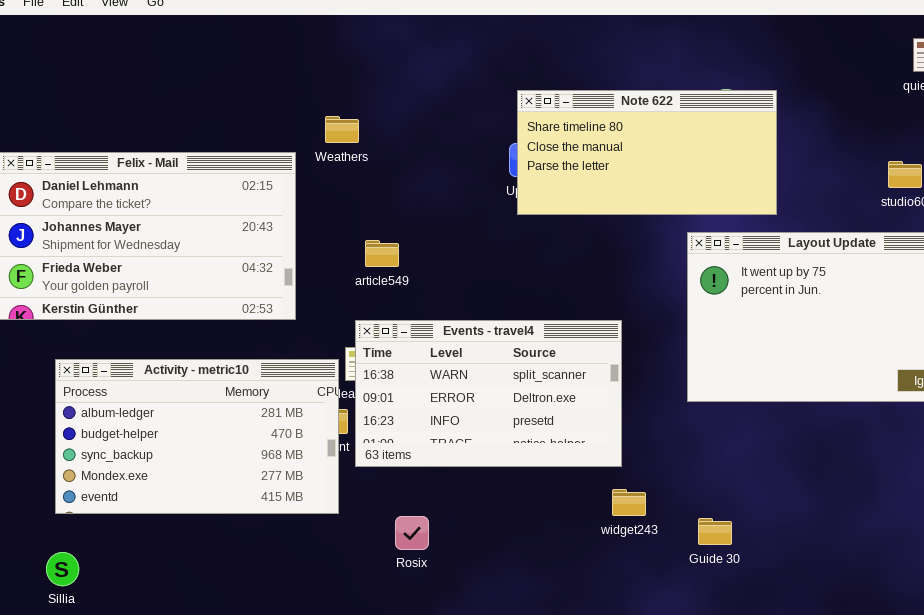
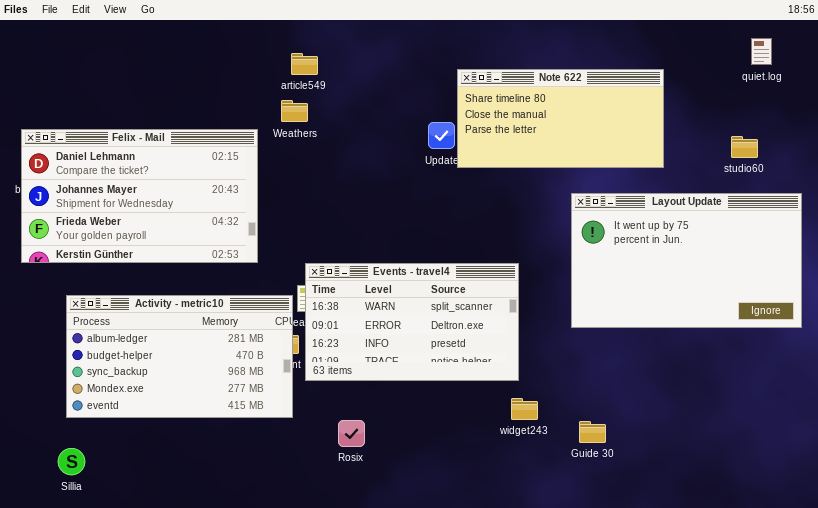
Note 622: [517,90,777,215] -> [457,69,664,168], moved
article549: [365,240,399,267] -> [291,53,318,75], moved

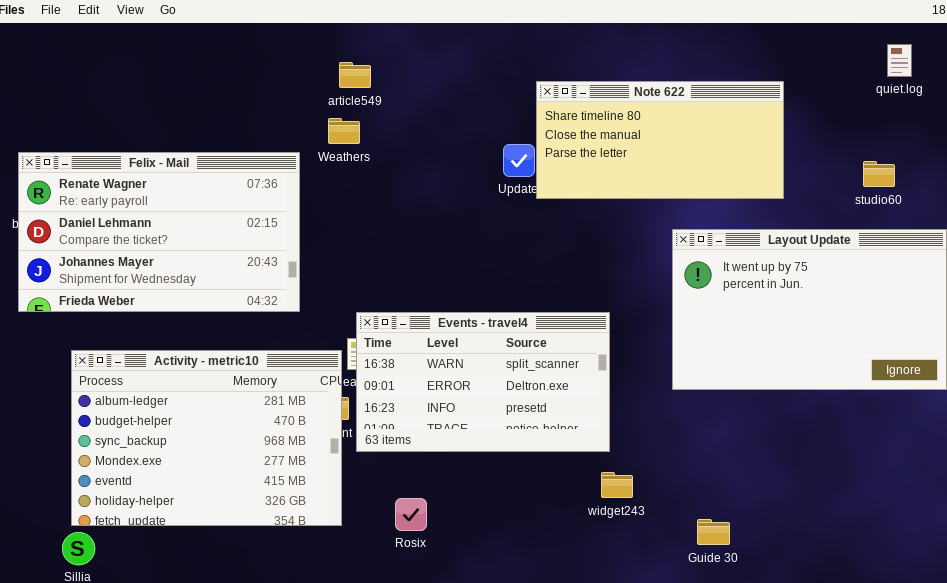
Felix - Mail: [21,129,258,263] -> [18,152,300,312], scrolled up 1 row
Activity - metric10: [66,295,293,418] -> [71,350,342,526], resized
Guide 30: [579,421,606,443] -> [697,519,730,545], moved

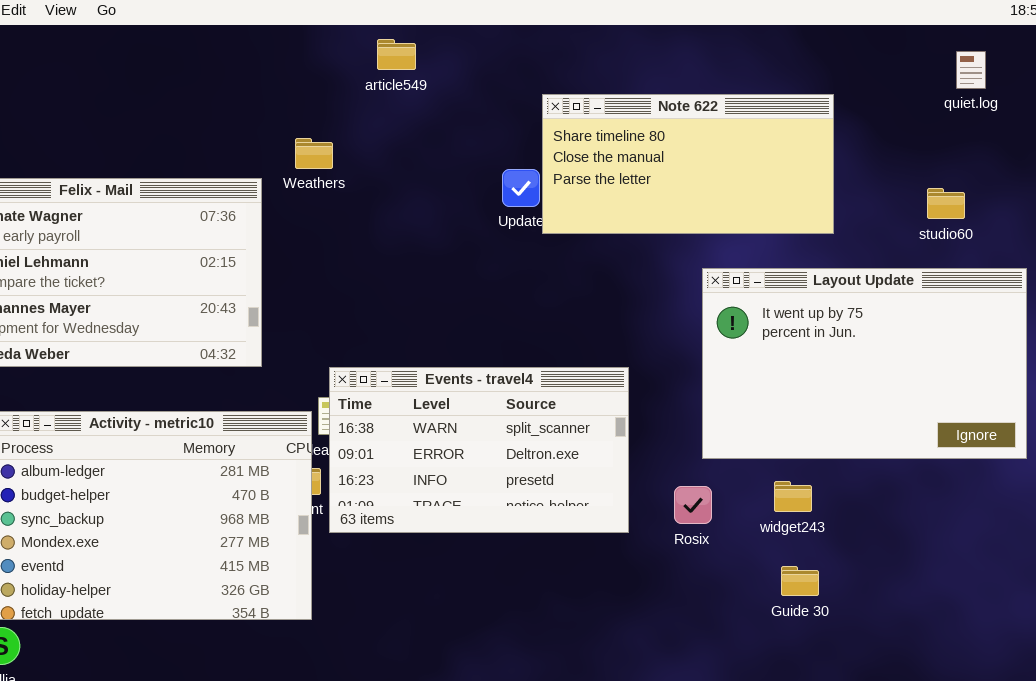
article549: [339,62,371,88] -> [377,39,416,70], moved
widget243: [601,472,633,498] -> [774,481,812,512], moved
Rosix: [395,498,427,531] -> [674,486,712,524], moved
Guide 30: [697,519,730,545] -> [781,566,819,596], moved

